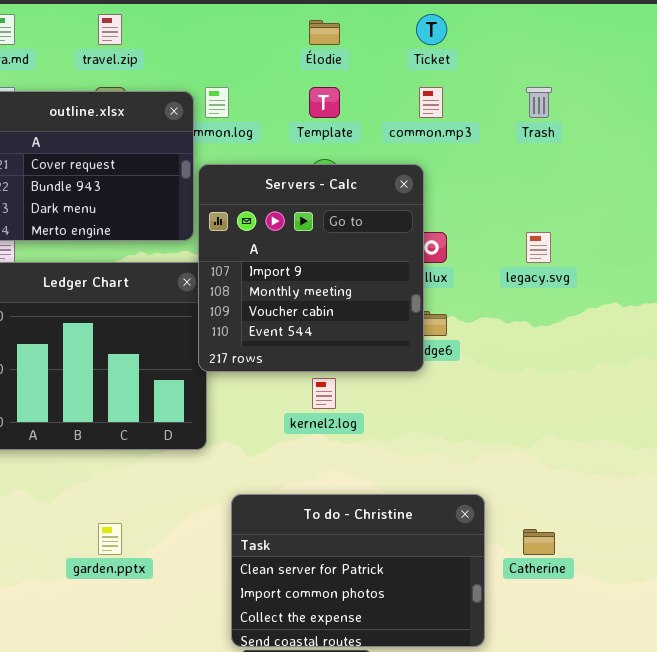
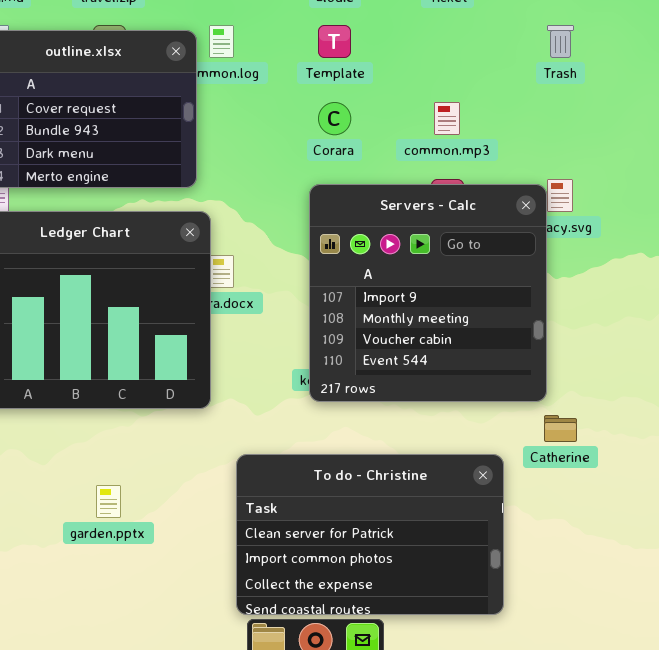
common.mp3: [419,87,443,118] -> [434,102,460,135], moved
Servers - Calc: [198,164,424,372] -> [309,184,547,402], moved
Catherine: [523,529,555,555] -> [544,415,577,442], moved

